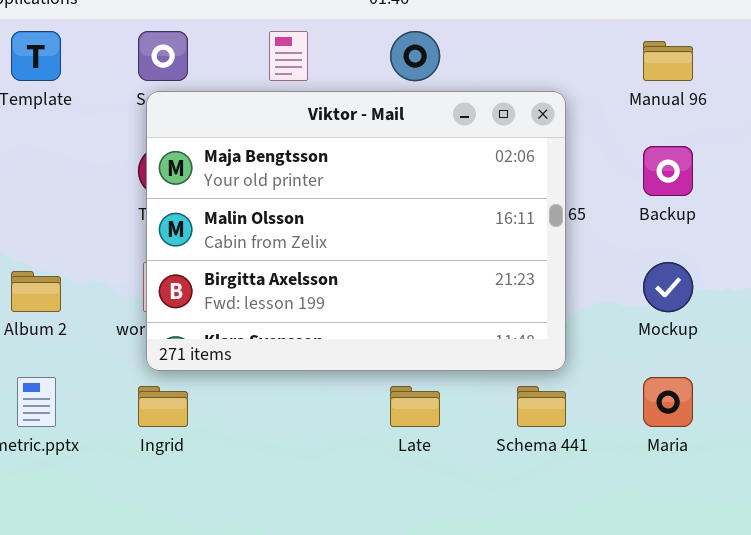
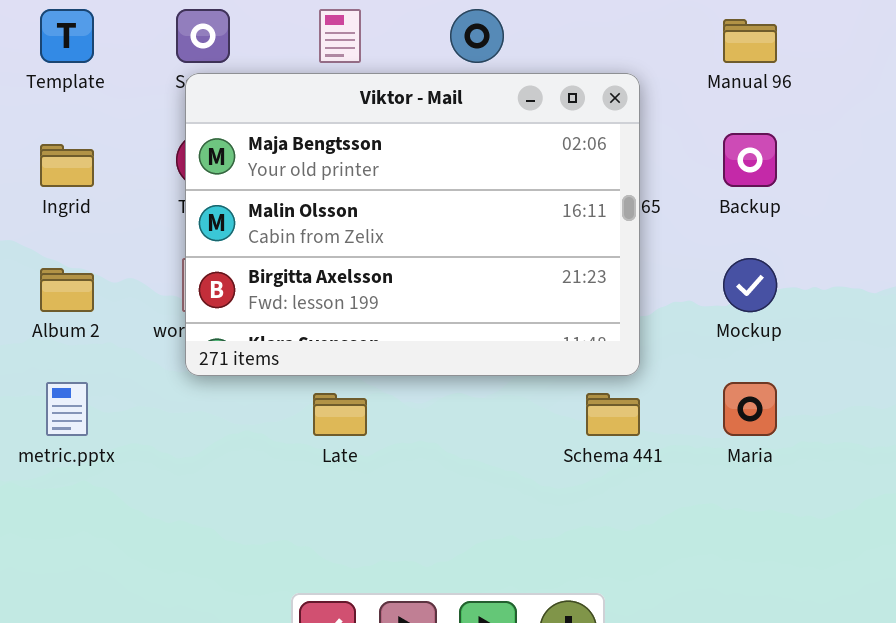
Ingrid: [138,386,188,427] -> [40,144,94,187], moved
Late: [390,386,440,427] -> [313,393,367,436], moved

